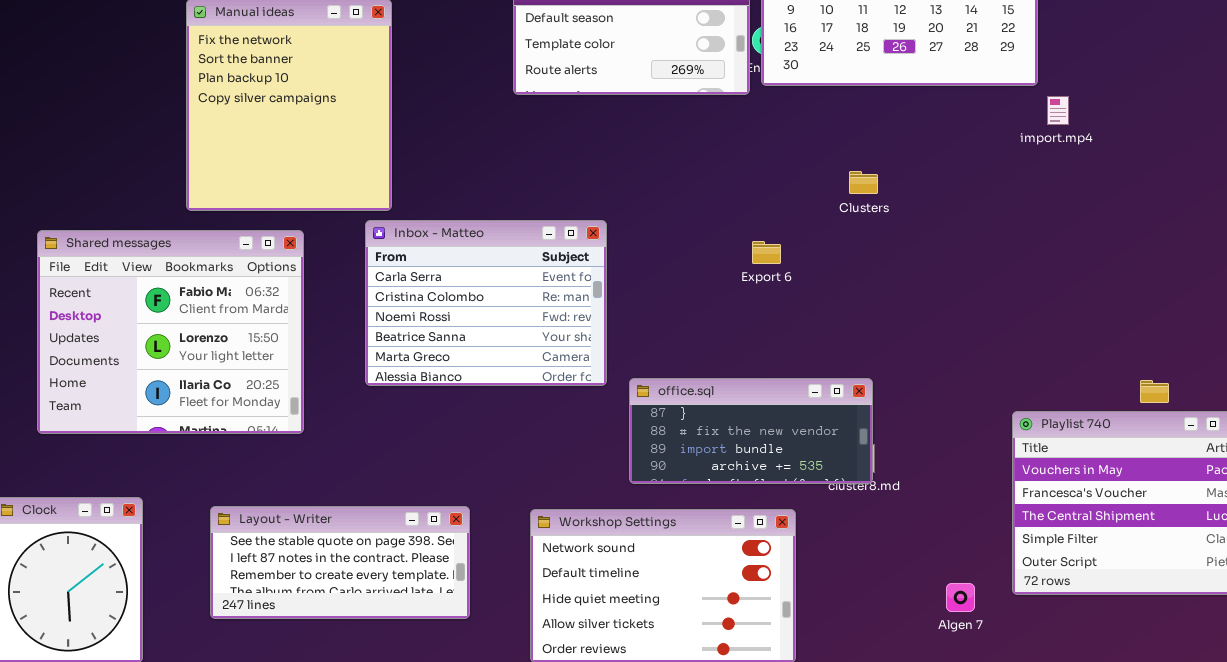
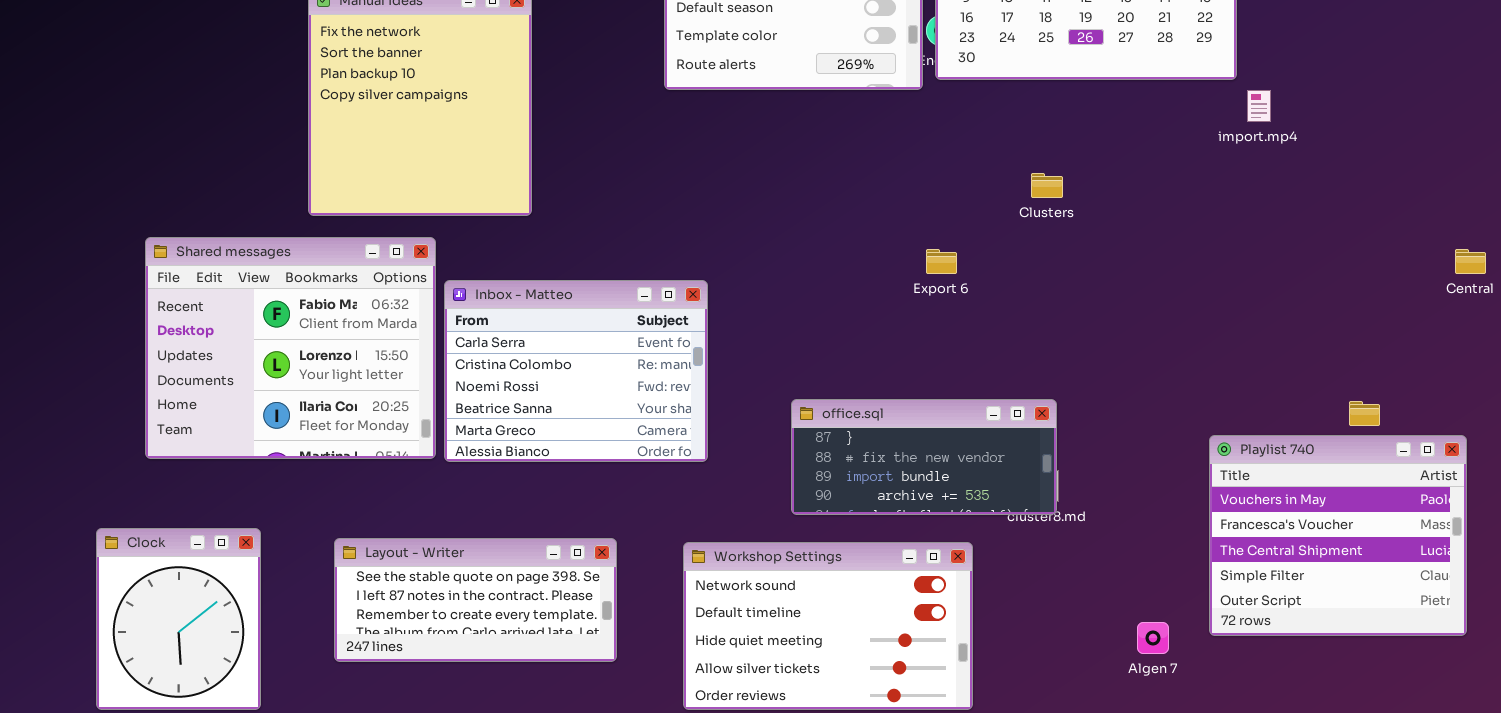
Inbox - Matteo: [365,220,607,386] -> [444,280,708,462], moved

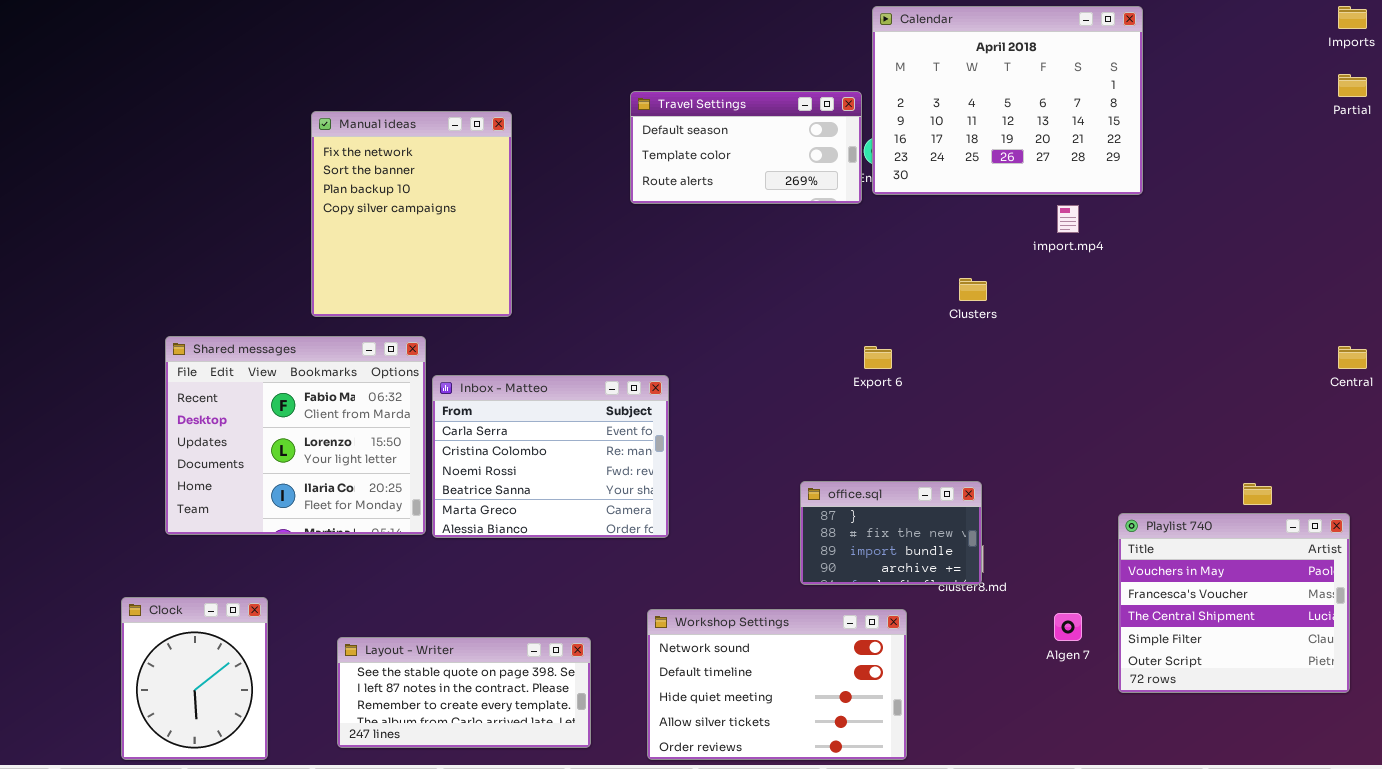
import.mp4: [1247,90,1271,122] -> [1057,205,1079,233], moved
office.sql: [791,399,1057,515] -> [800,481,982,585], resized
Layout - Writer: [334,538,617,662] -> [337,637,591,748], moved
Algen 7: [1137,622,1169,654] -> [1054,613,1082,641], moved

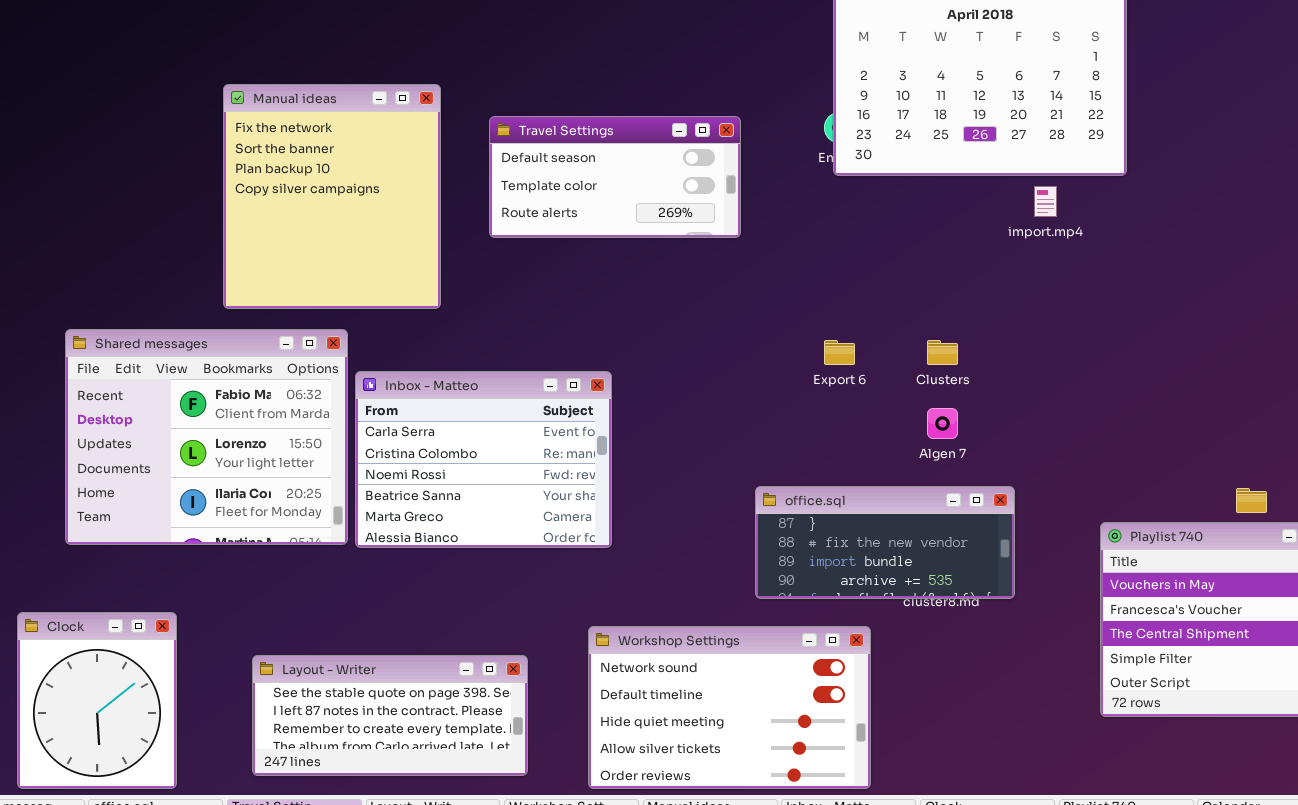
Travel Settings: [630,91,862,204] -> [489,116,741,238], moved
Clusters: [959,278,987,301] -> [927,340,958,365], moved
office.sql: [800,481,982,585] -> [755,486,1015,599], resized
Algen 7: [1054,613,1082,641] -> [927,408,958,439], moved

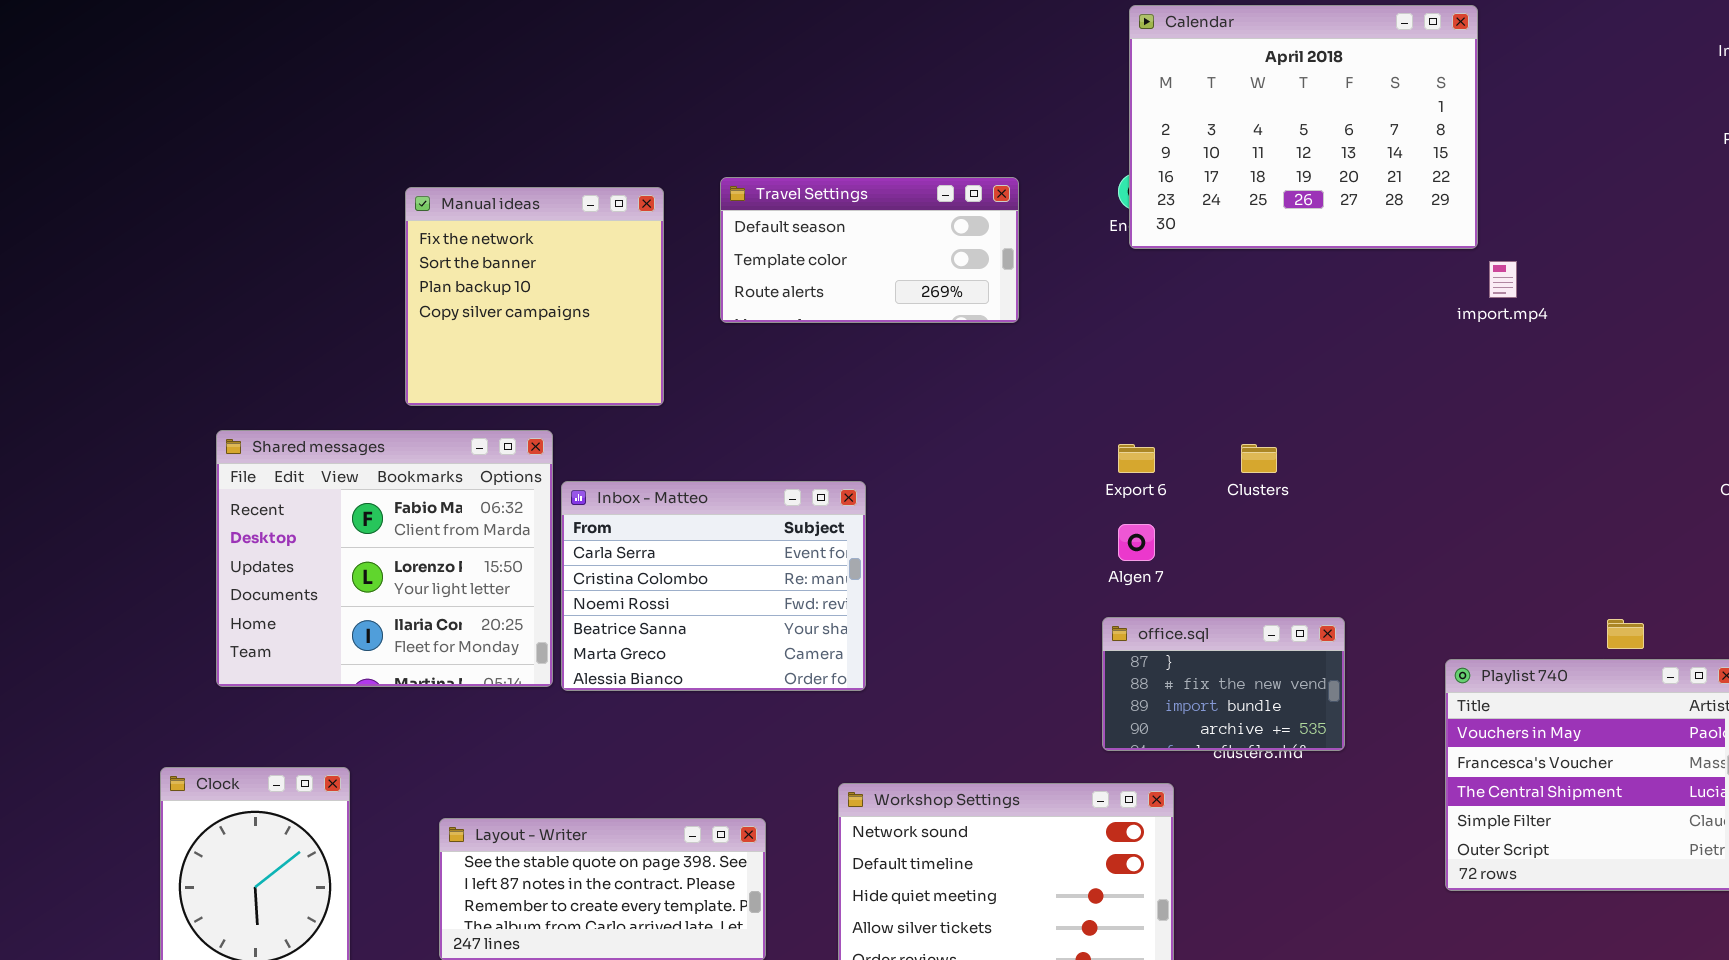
Manual ideas: [223,84,441,309] -> [405,187,664,406], resized
import.mp4: [1034,186,1057,217] -> [1489,261,1517,298], moved
Algen 7: [927,408,958,439] -> [1118,524,1155,561], moved
office.sql: [755,486,1015,599] -> [1102,617,1345,751], resized

